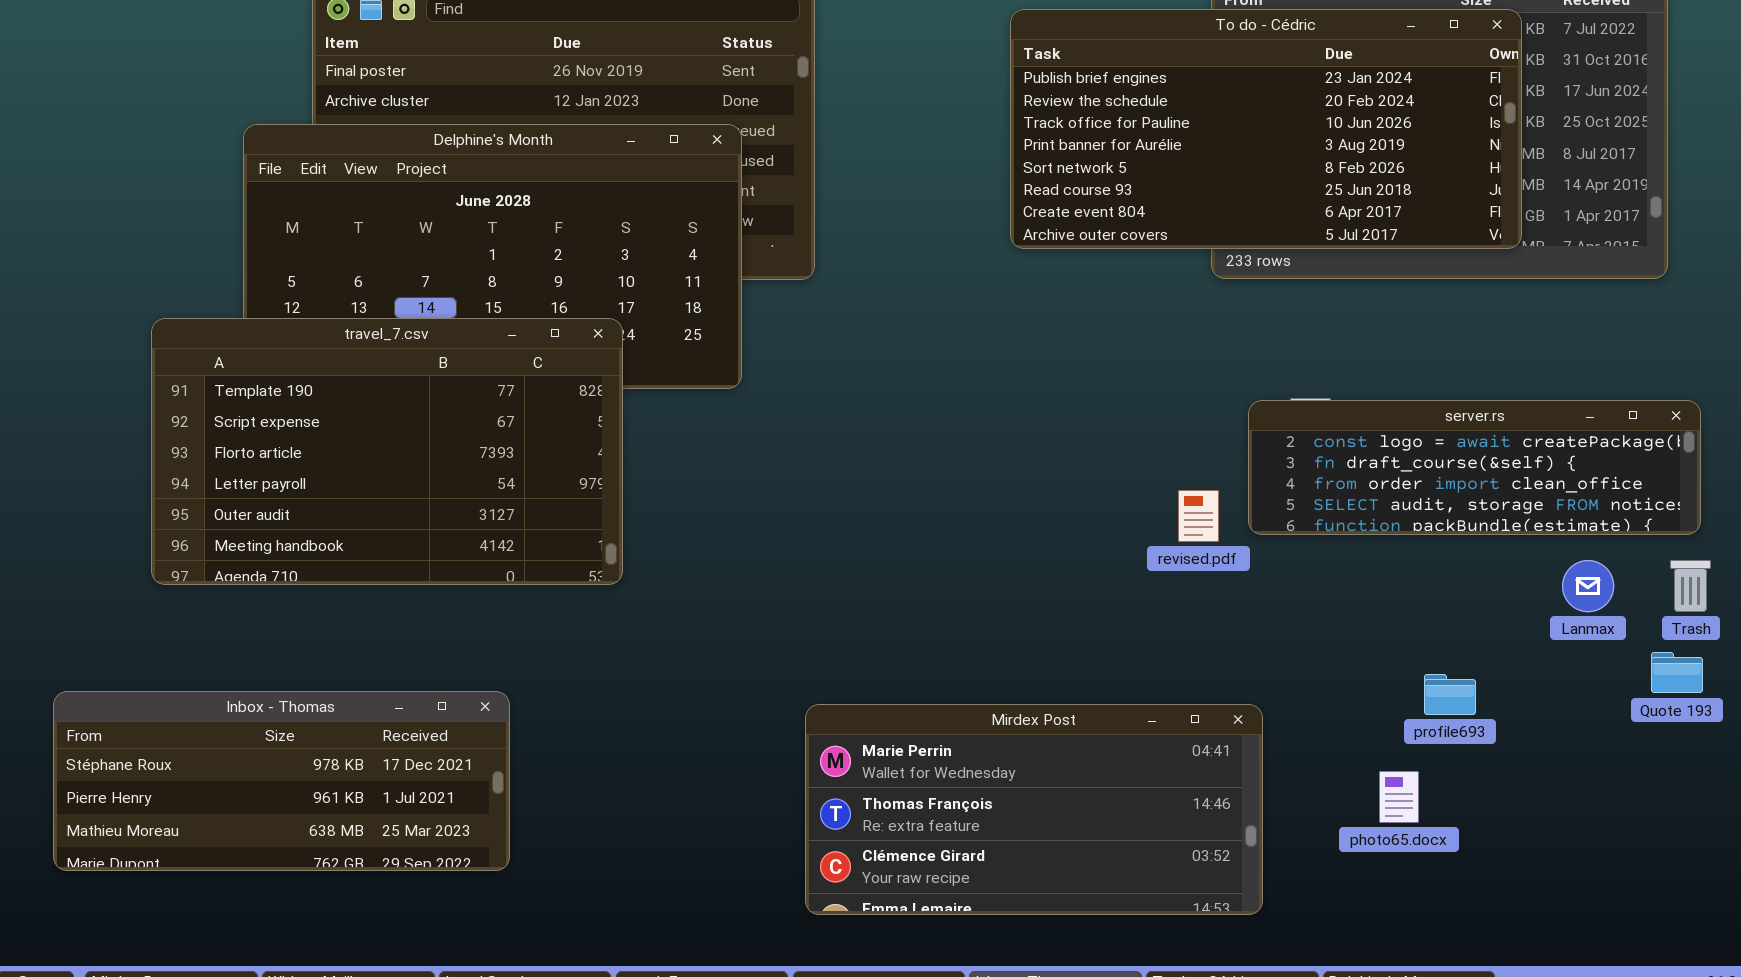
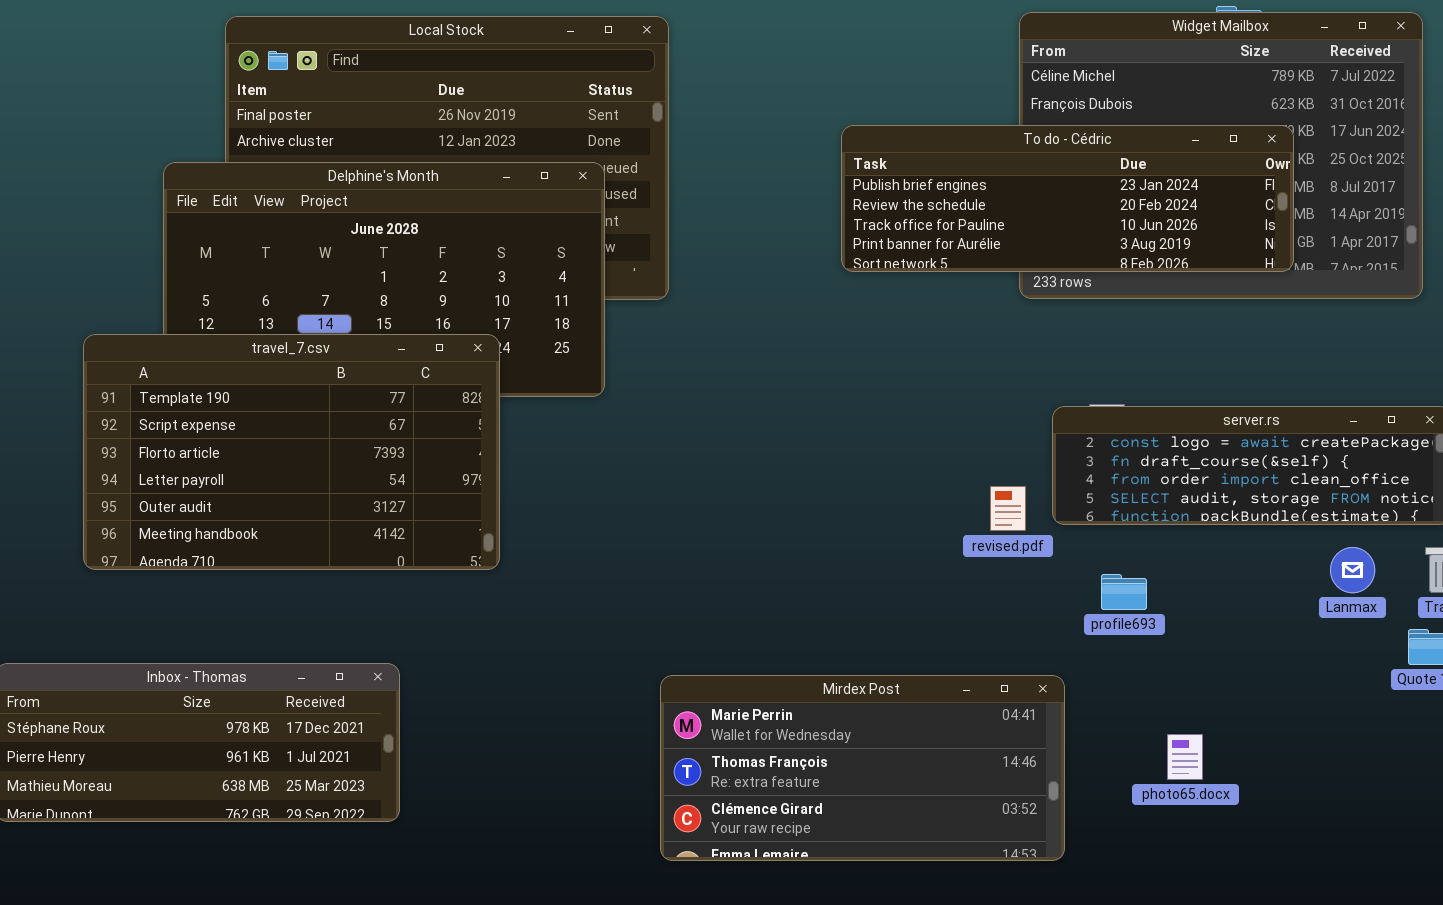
To do - Cédric: [1010,9,1522,249] -> [841,125,1294,272], resized
profile693: [1424,674,1476,715] -> [1101,574,1147,610], moved

